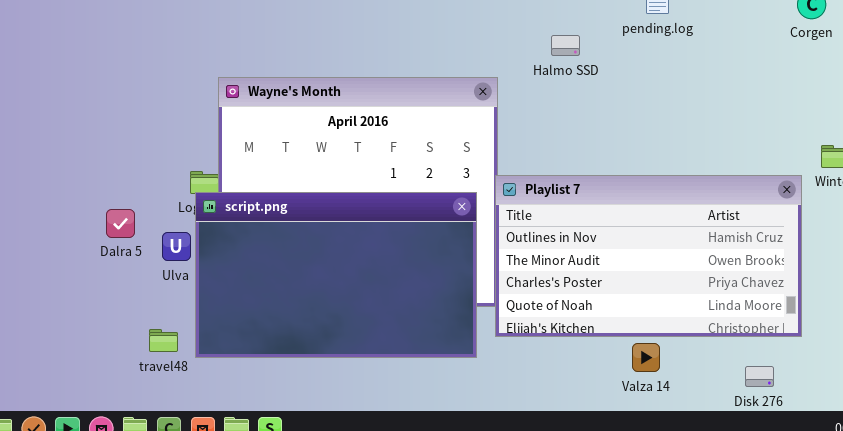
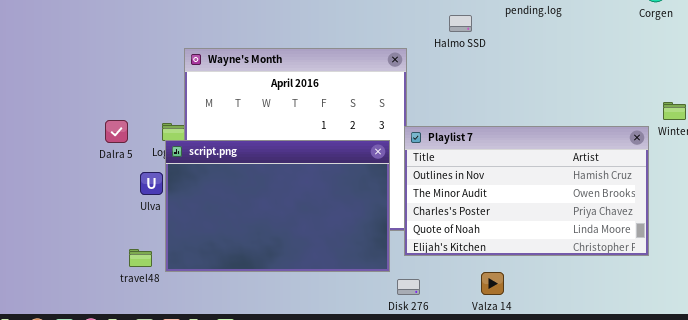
Dalra 5: [106,209,135,238] -> [105,120,128,143], moved
Valza 14: [632,343,660,372] -> [481,272,504,295], moved
Disk 276: [745,366,774,387] -> [397,279,420,295], moved

